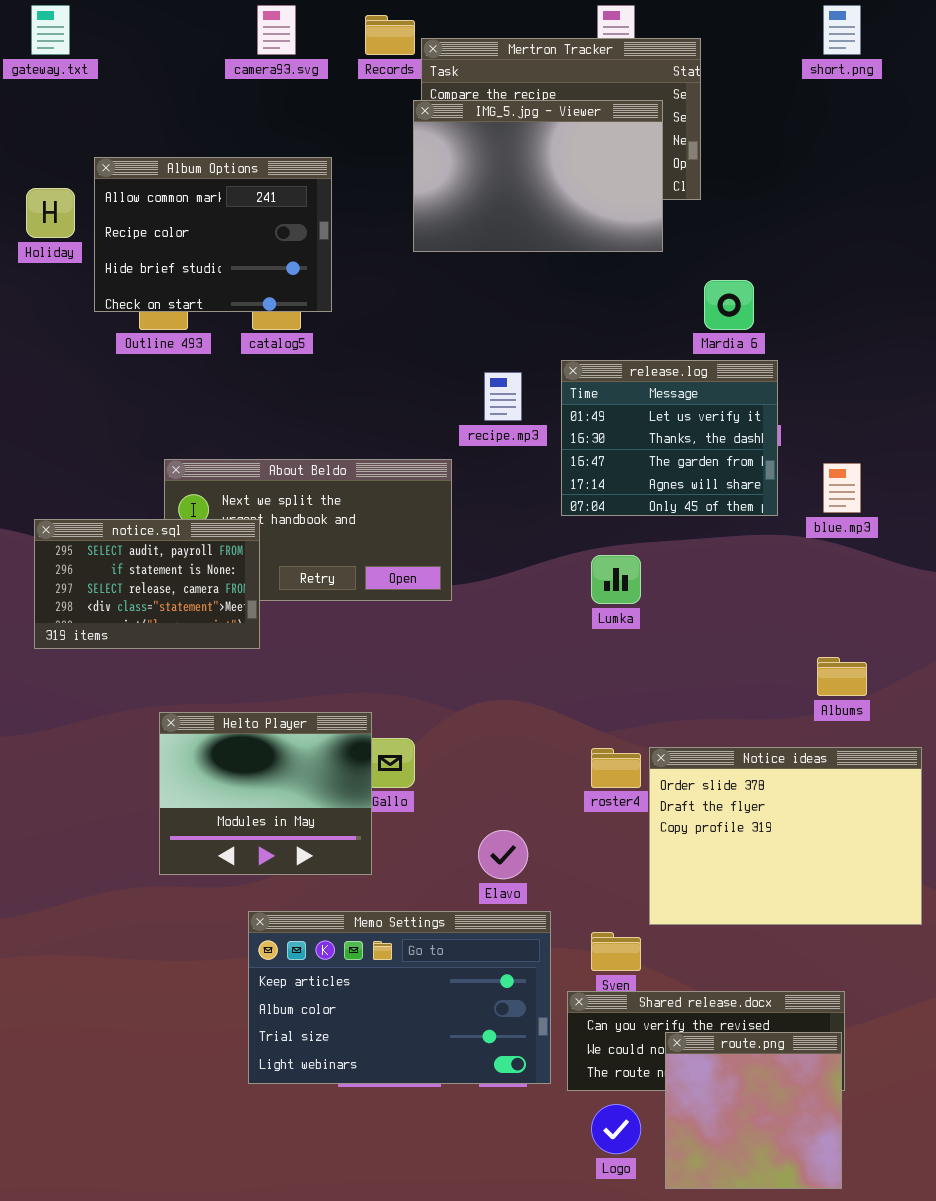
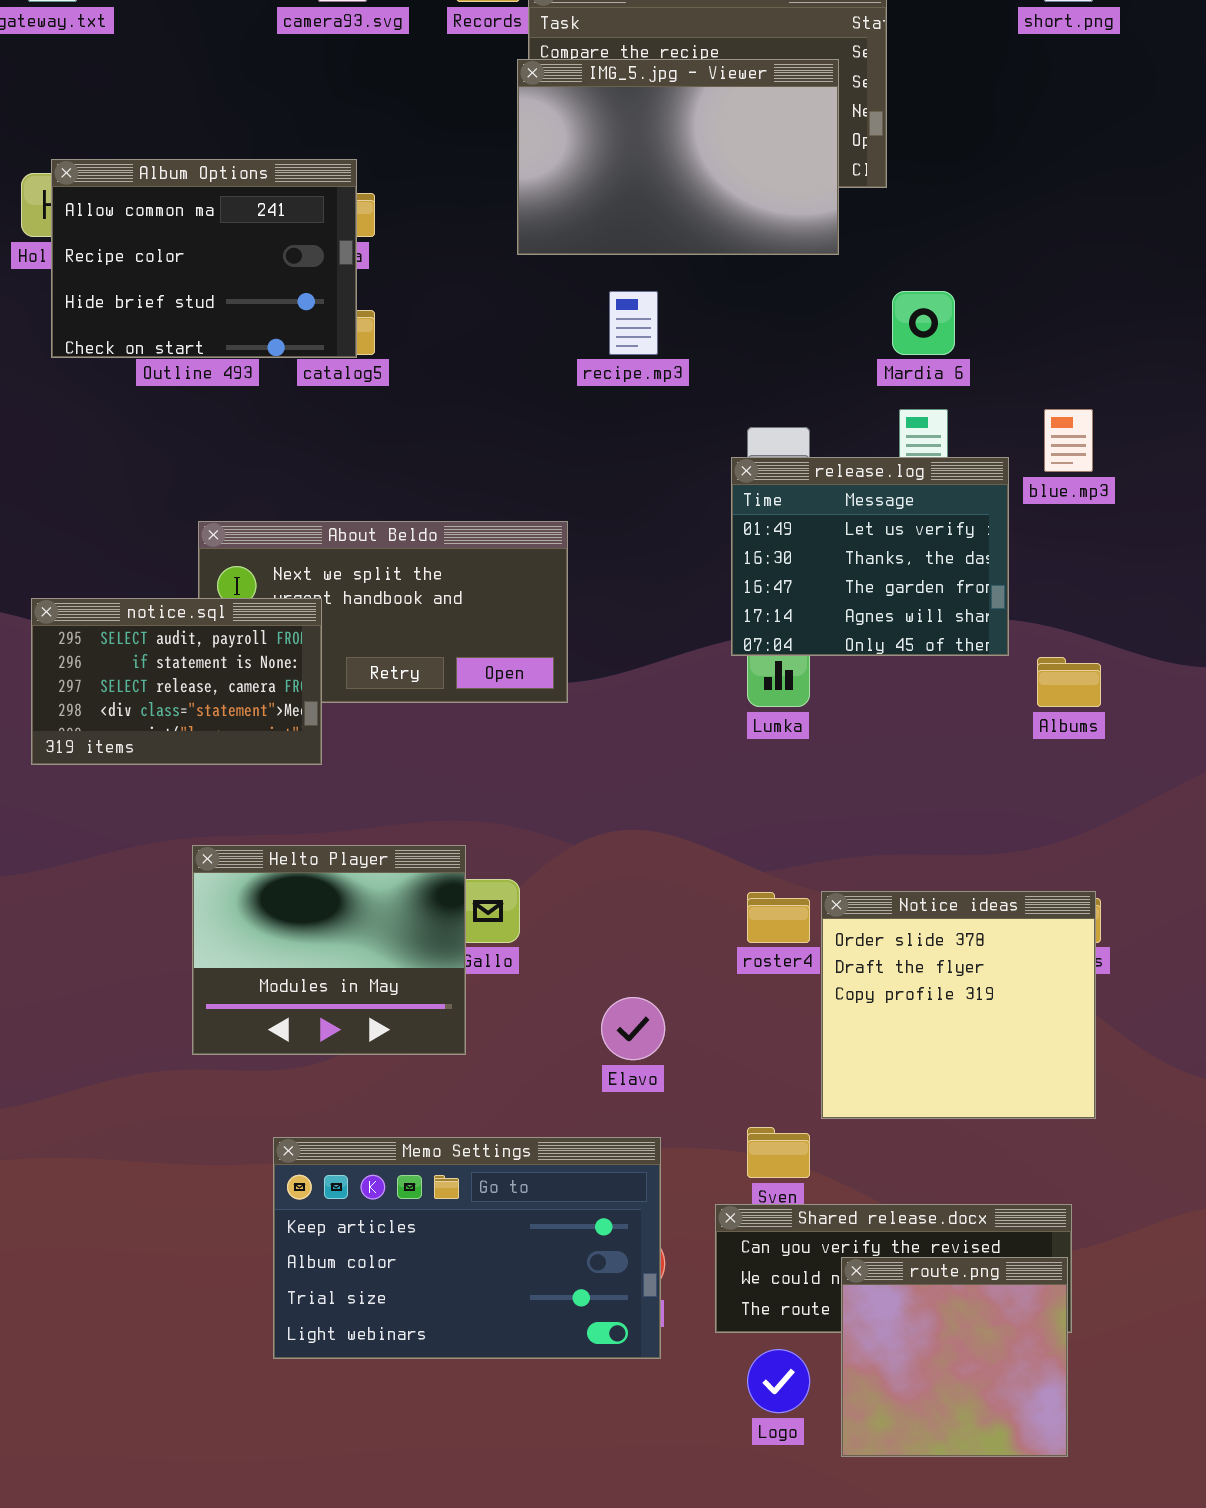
Album Options: [94,157,332,312] -> [51,159,357,358], moved
release.log: [561,360,778,516] -> [731,457,1009,656], moved
recipe.mp3: [484,372,522,421] -> [609,291,658,355], moved
blue.mp3: [823,463,861,513] -> [1044,409,1093,472], moved
Albums: [817,657,867,696] -> [1037,657,1101,707], moved
Notice ideas: [649,747,922,925] -> [821,891,1096,1119], resized
Memo Settings: [248,911,551,1084] -> [273,1137,661,1359], moved

